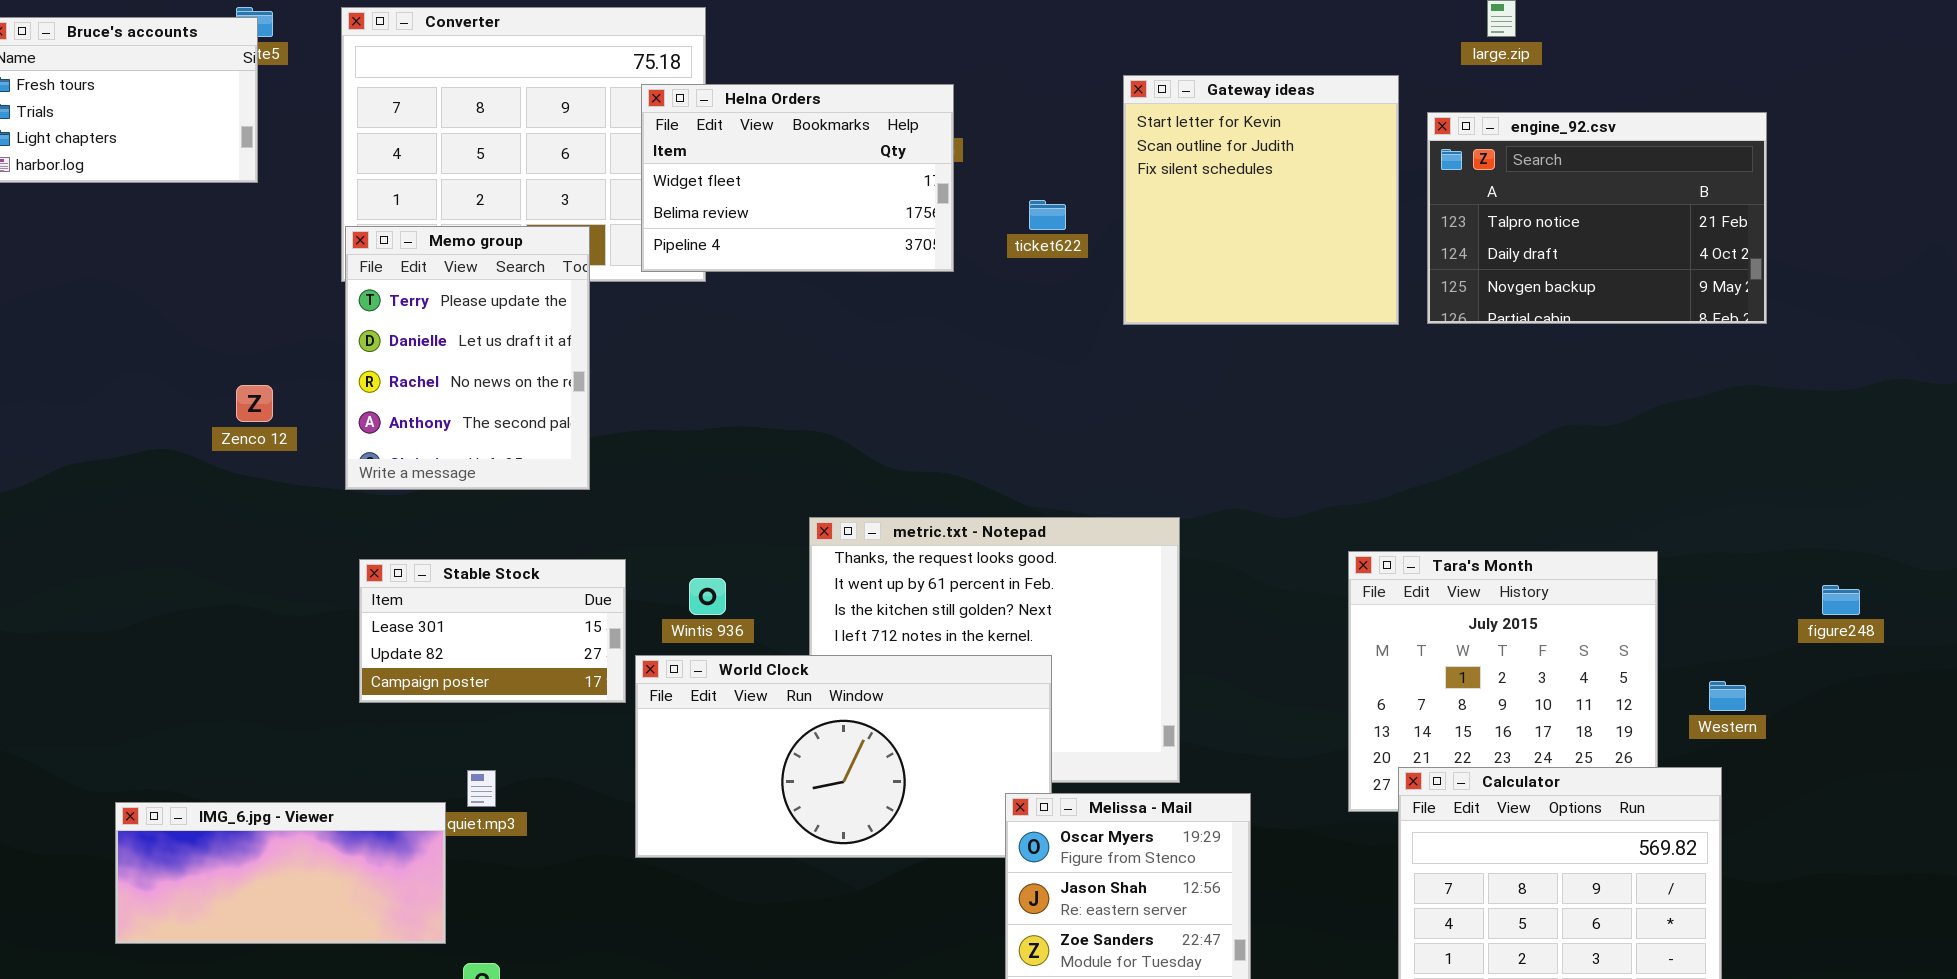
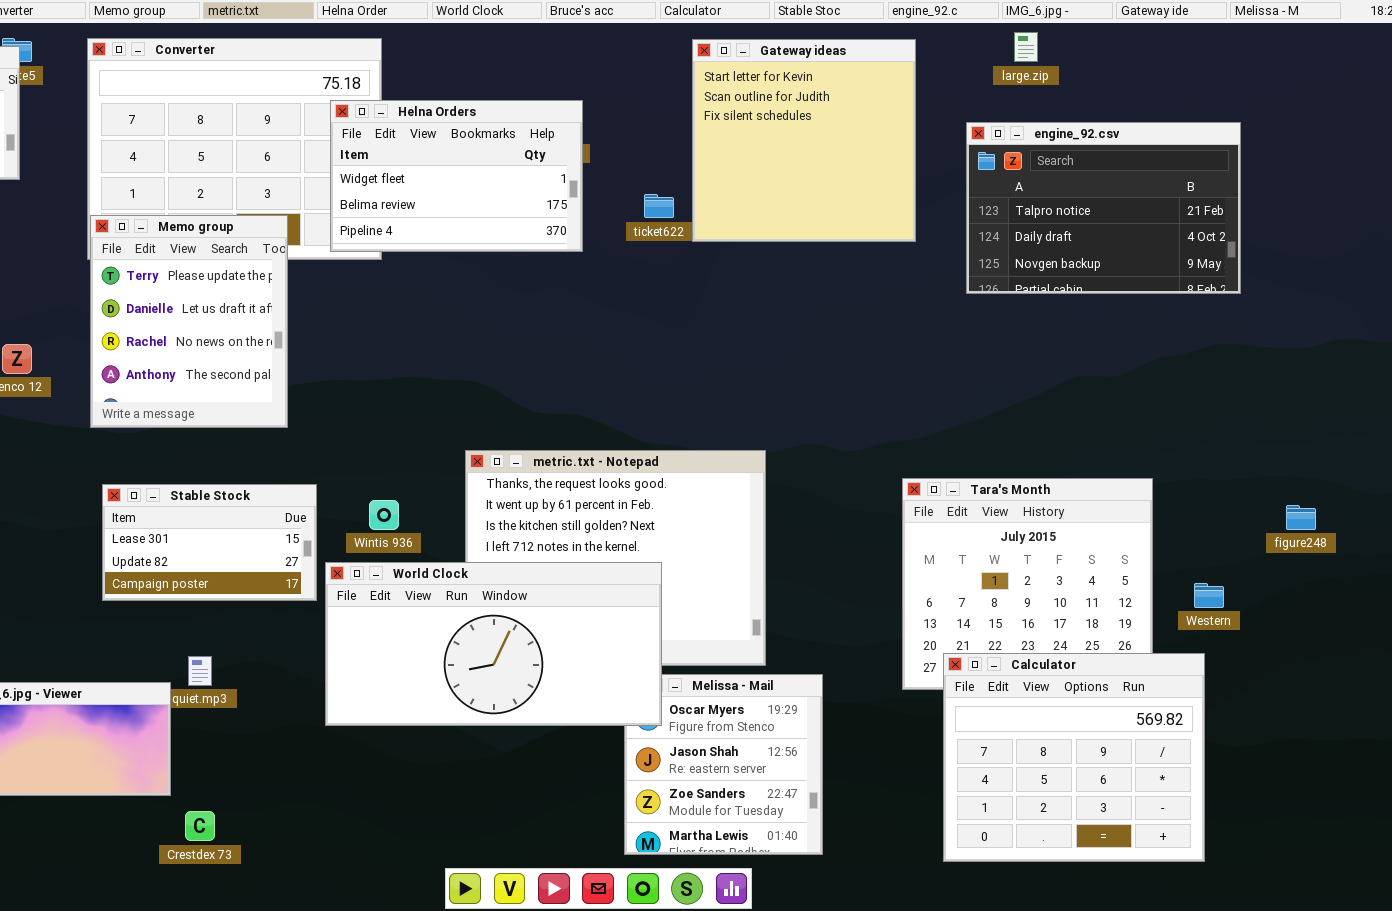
Gateway ideas: [1123,75,1399,325] -> [692,39,916,242], moved
World Clock: [635,655,1052,858] -> [325,562,662,726], raised

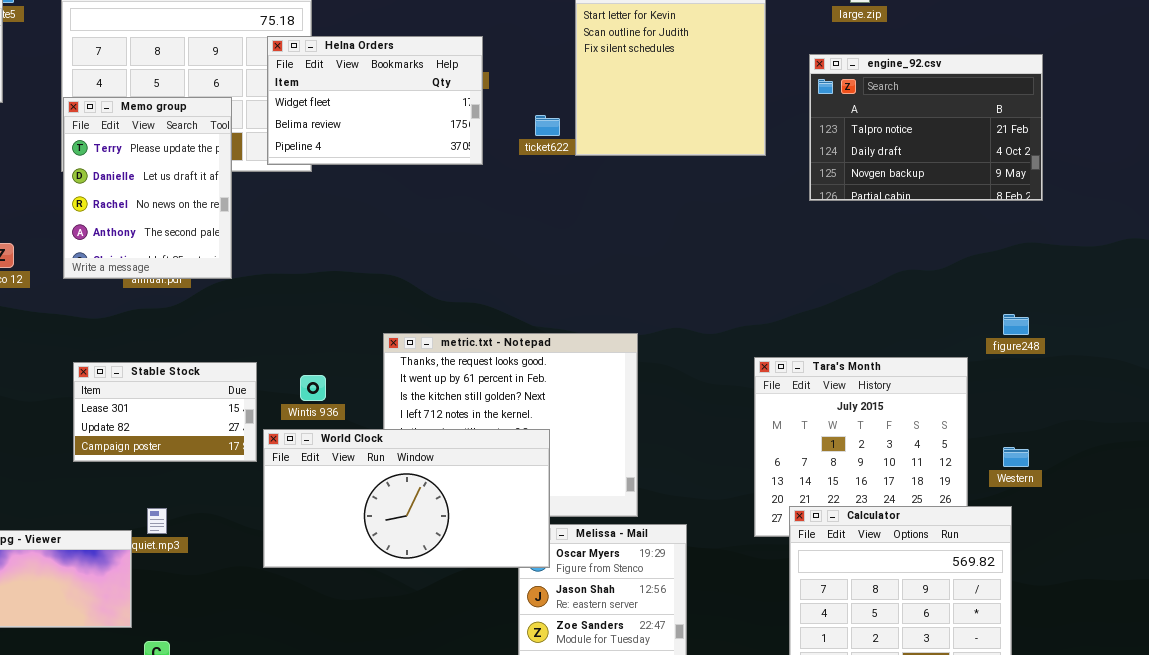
Memo group: [90,215,288,428] -> [63,97,232,279], moved
figure248: [1286,505,1316,530] -> [1003,314,1029,335], moved

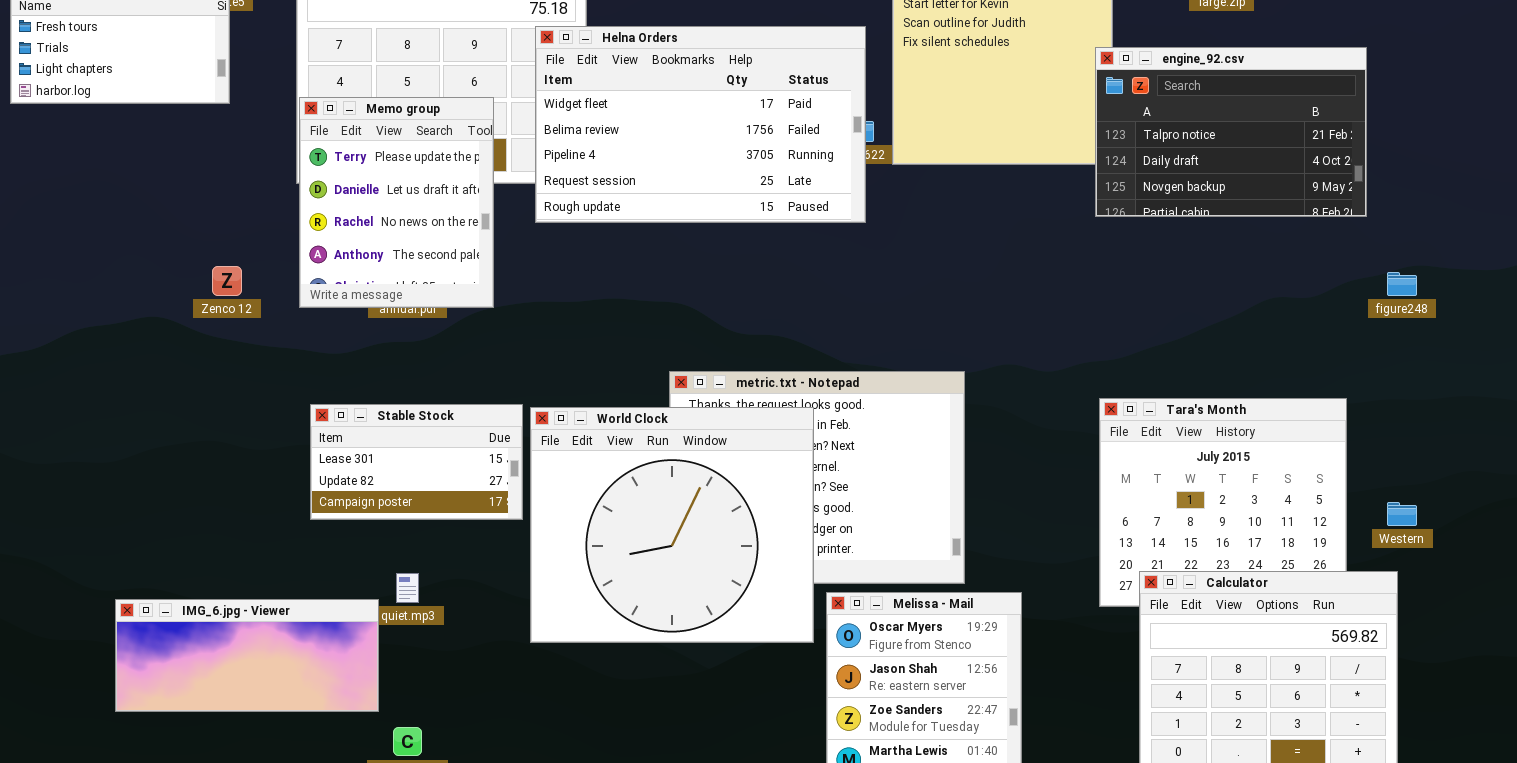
Helna Orders: [267,36,483,165] -> [535,26,866,223], resized
engine_92.csv: [809,54,1043,201] -> [1095,47,1367,217], moved
figure248: [1003,314,1029,335] -> [1387,272,1417,296], moved
World Clock: [263,429,550,568] -> [530,407,814,643], resized

